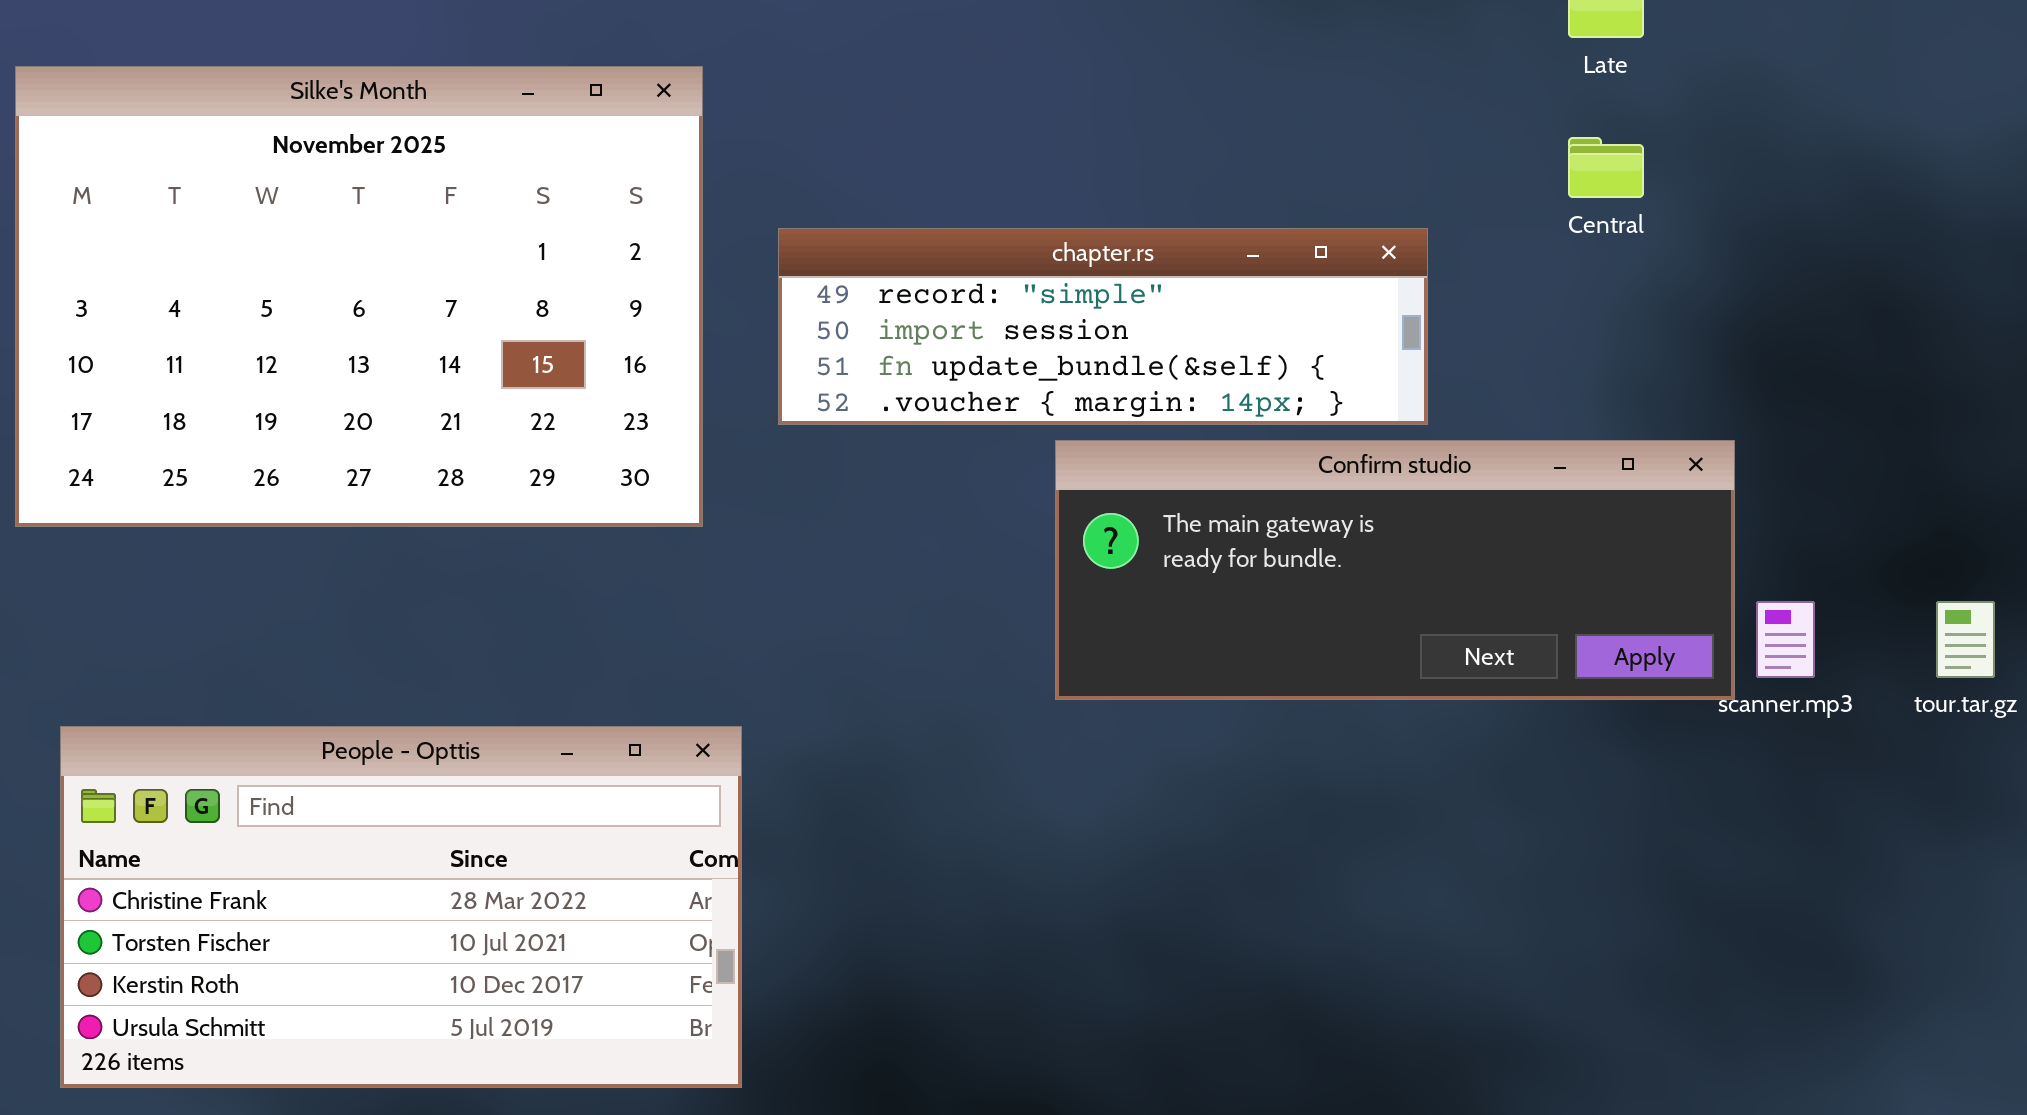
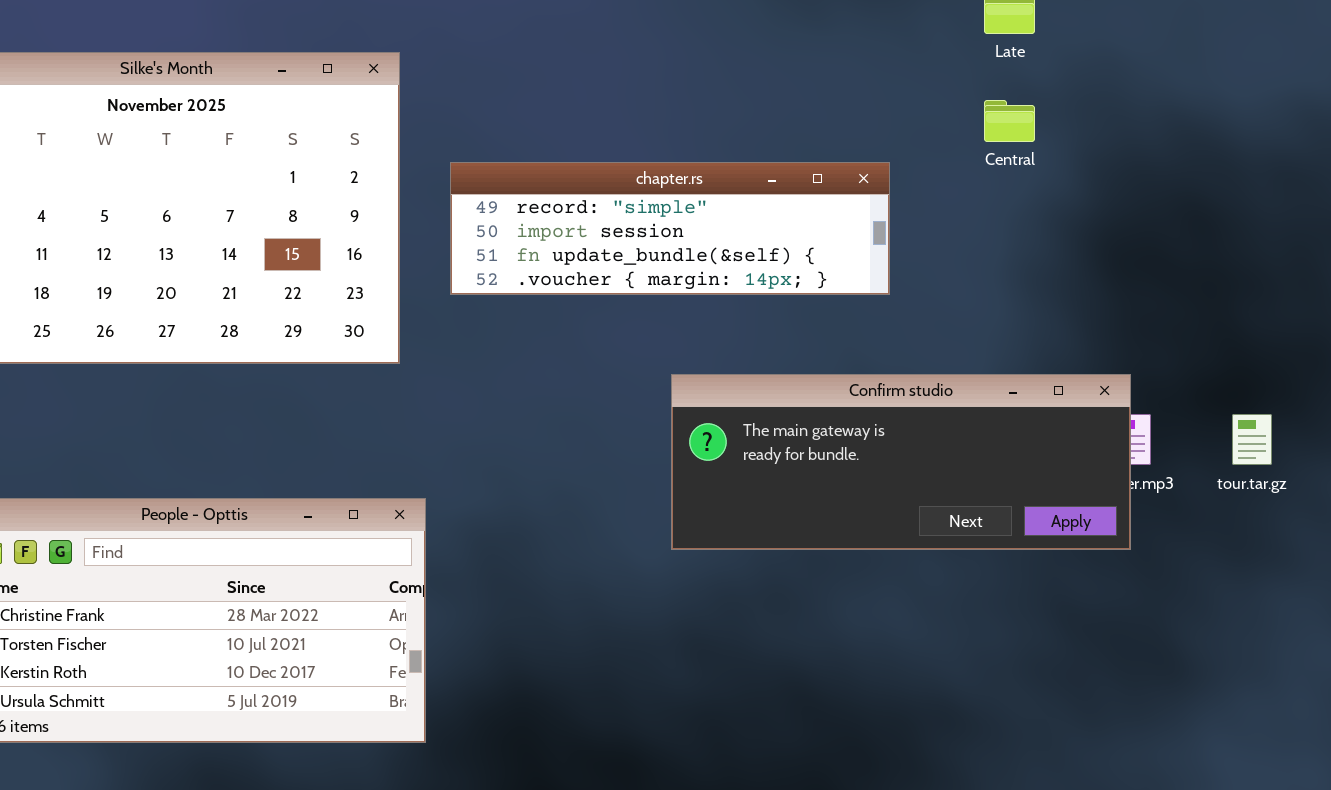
Confirm studio: [1055,440,1735,700] -> [671,374,1131,550], moved

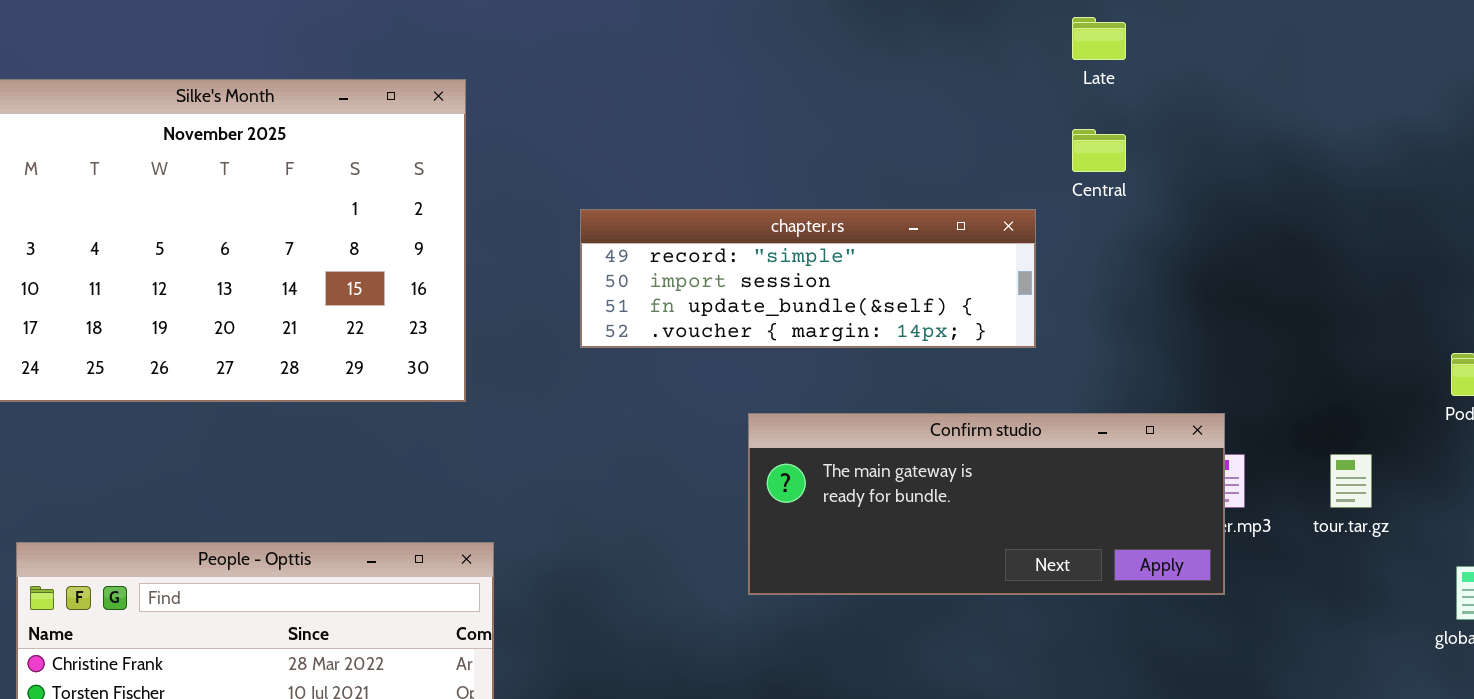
chapter.rs: [450,162,890,295] -> [580,209,1036,348], moved

